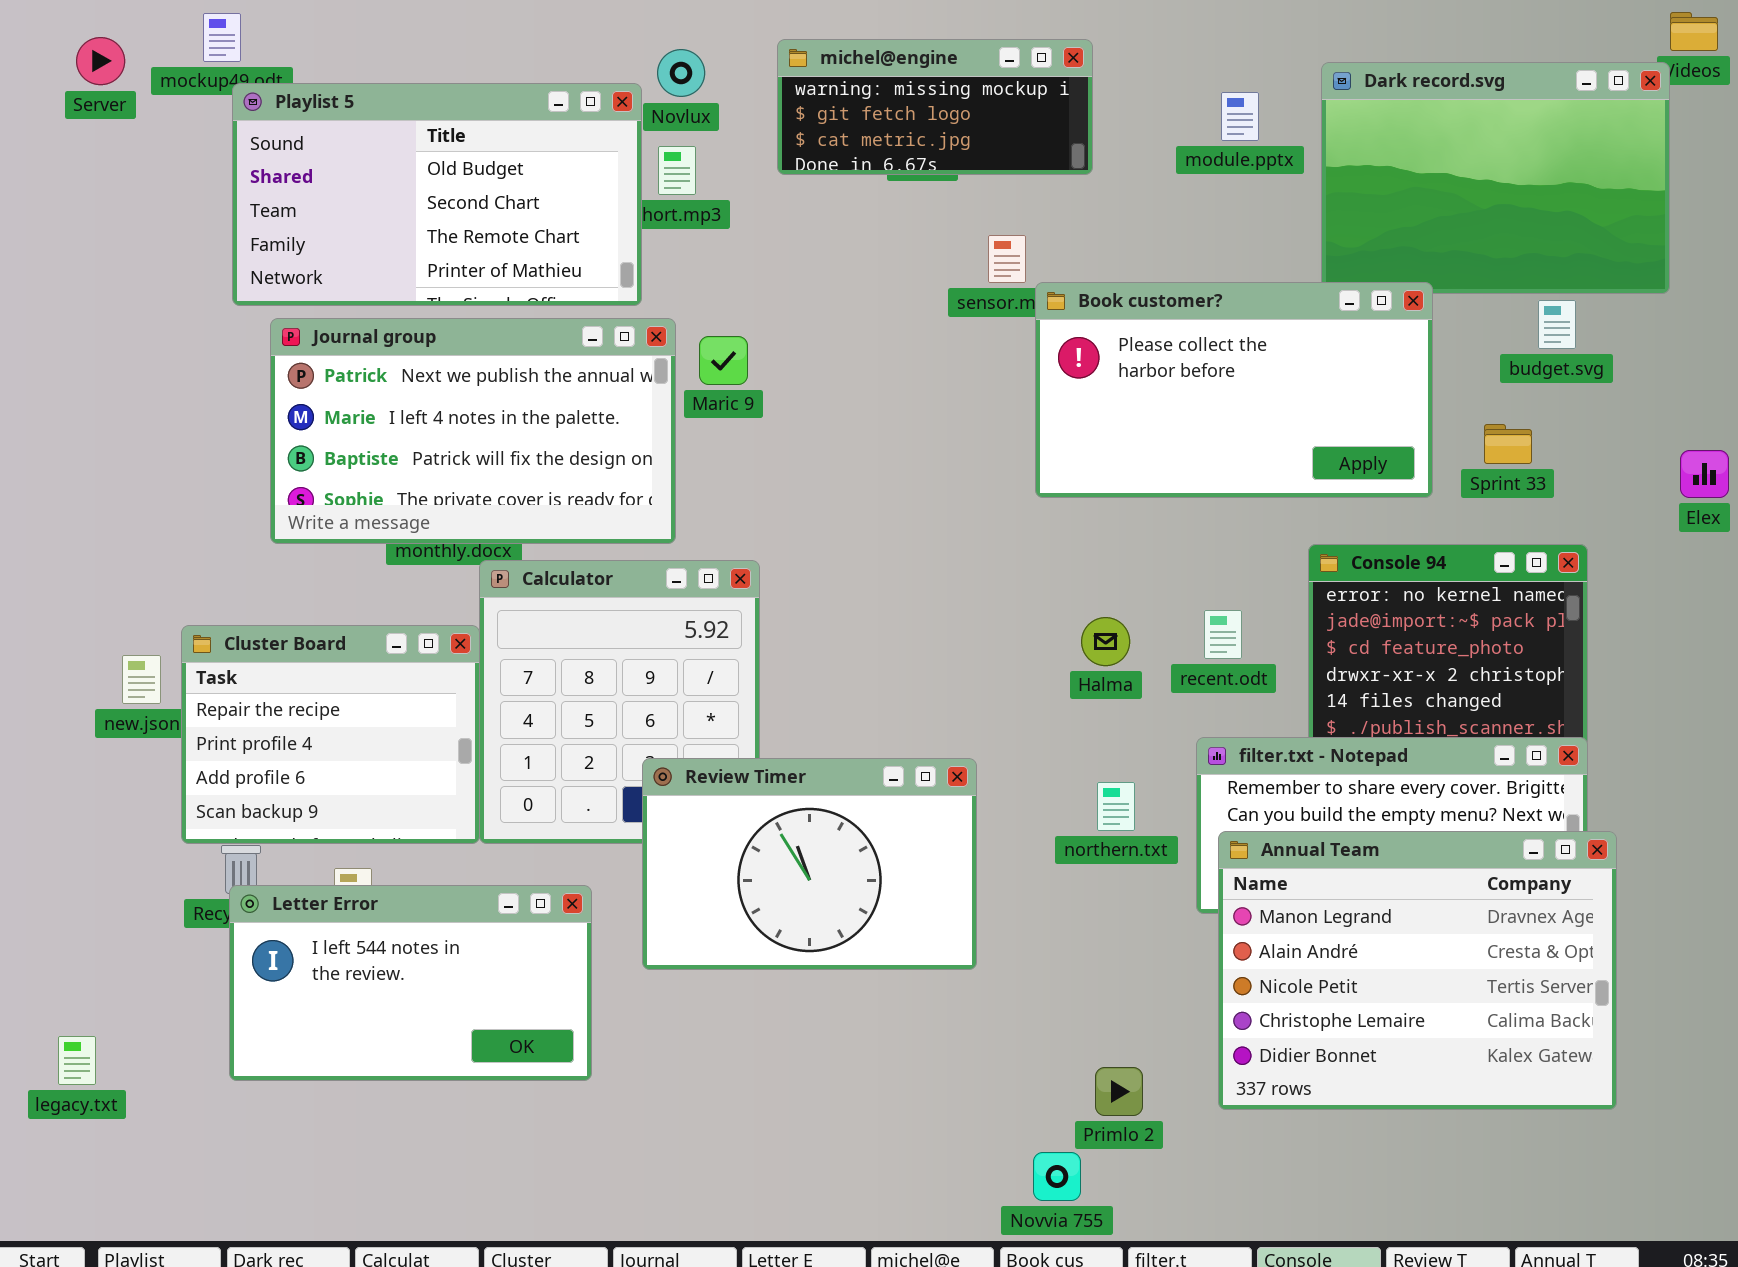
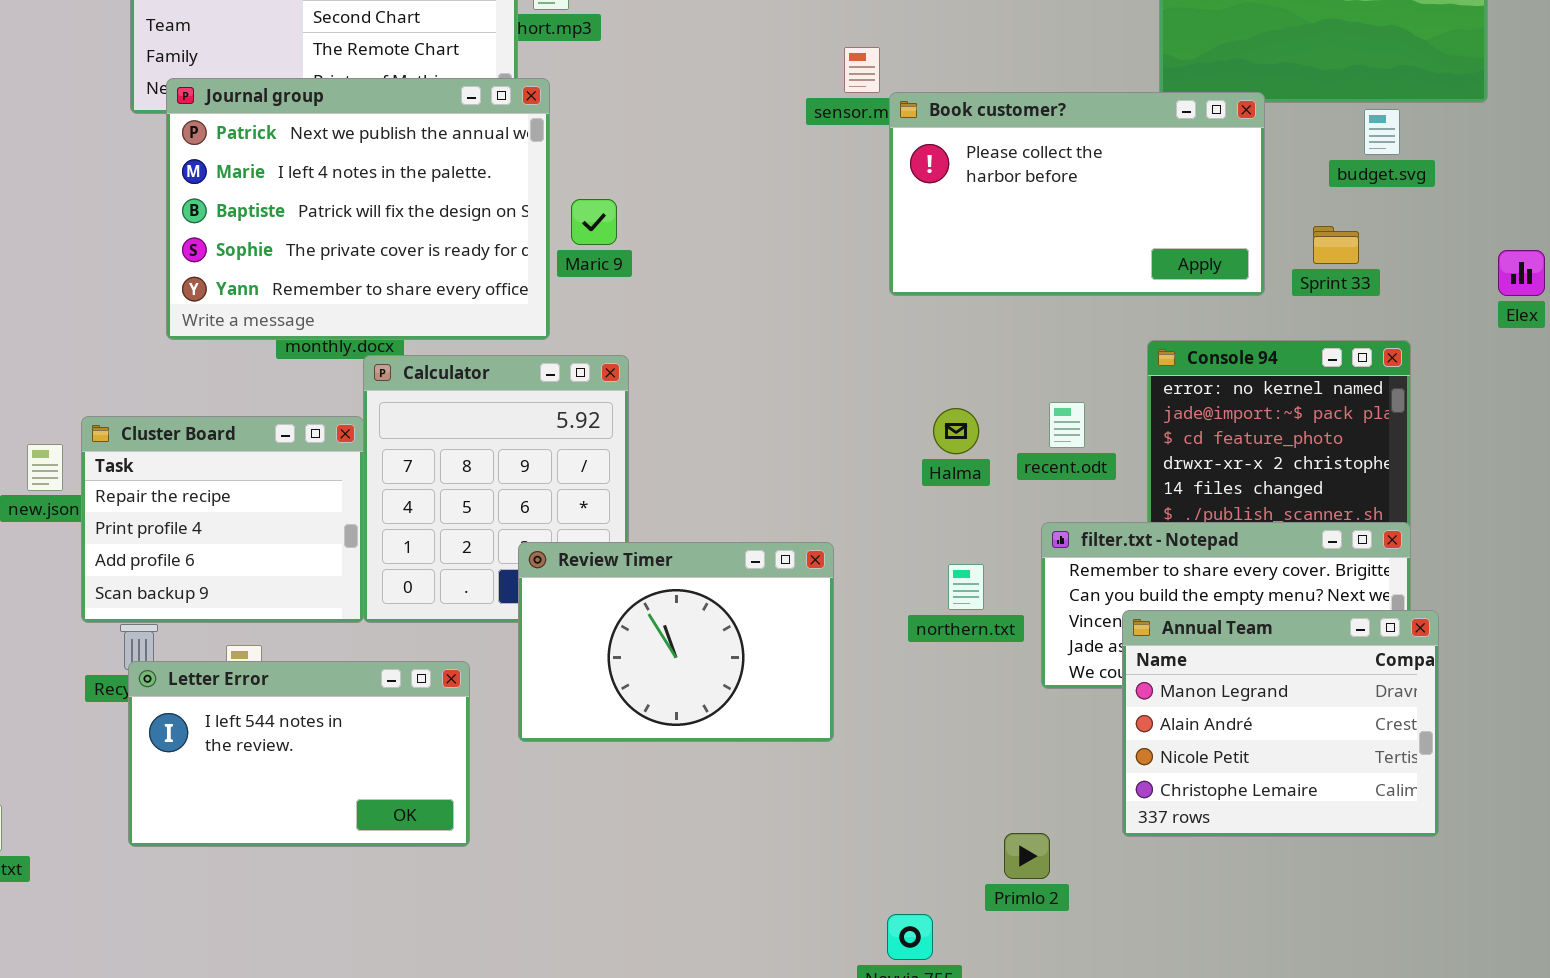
Journal group: [270,318,676,544] -> [166,78,550,340], resized
Maric 9: [699,336,748,385] -> [571,199,617,245], moved
Annual Team: [1218,831,1617,1110] -> [1122,610,1439,837], resized
Primlo 2: [1095,1067,1143,1116] -> [1004,833,1050,879], moved

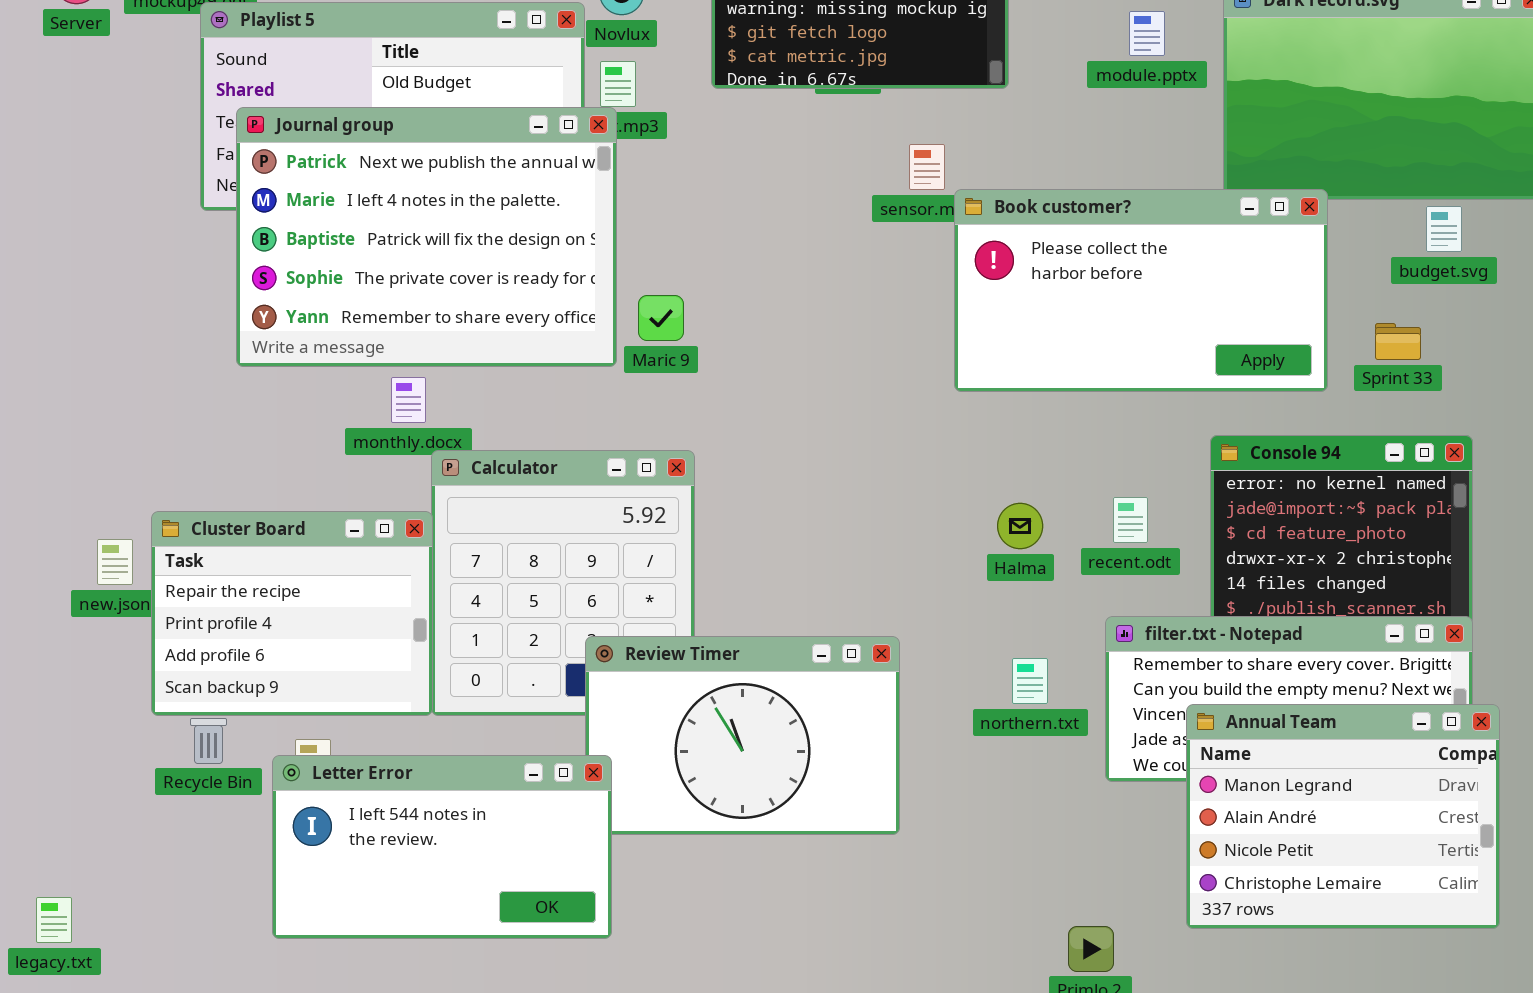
Journal group: [166,78,550,340] -> [236,107,617,367], moved
Letter Error: [128,661,470,847] -> [272,755,612,939], moved

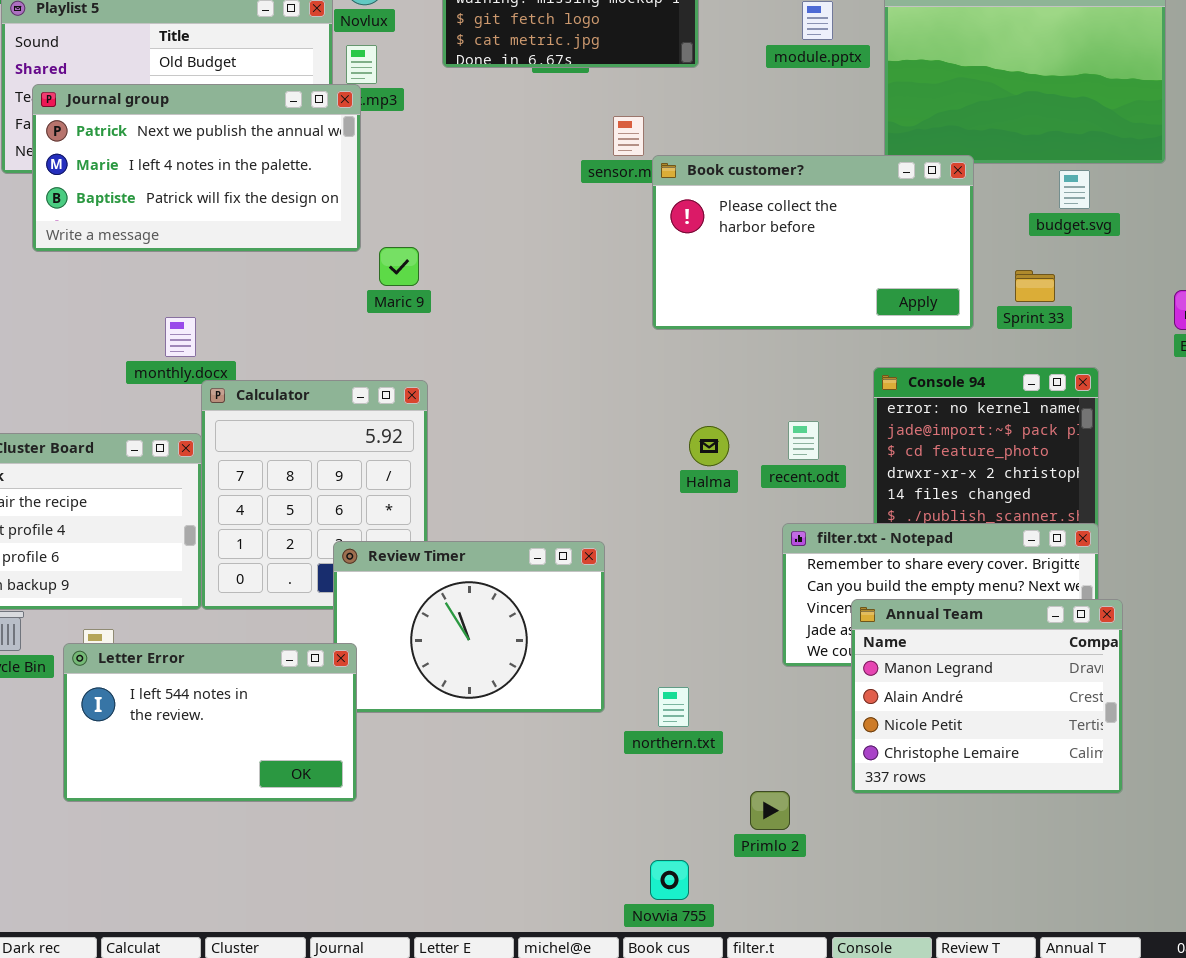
Journal group: [236,107,617,367] -> [32,84,361,252], resized
northern.txt: [1012,658,1048,704] -> [658,687,689,727], moved

